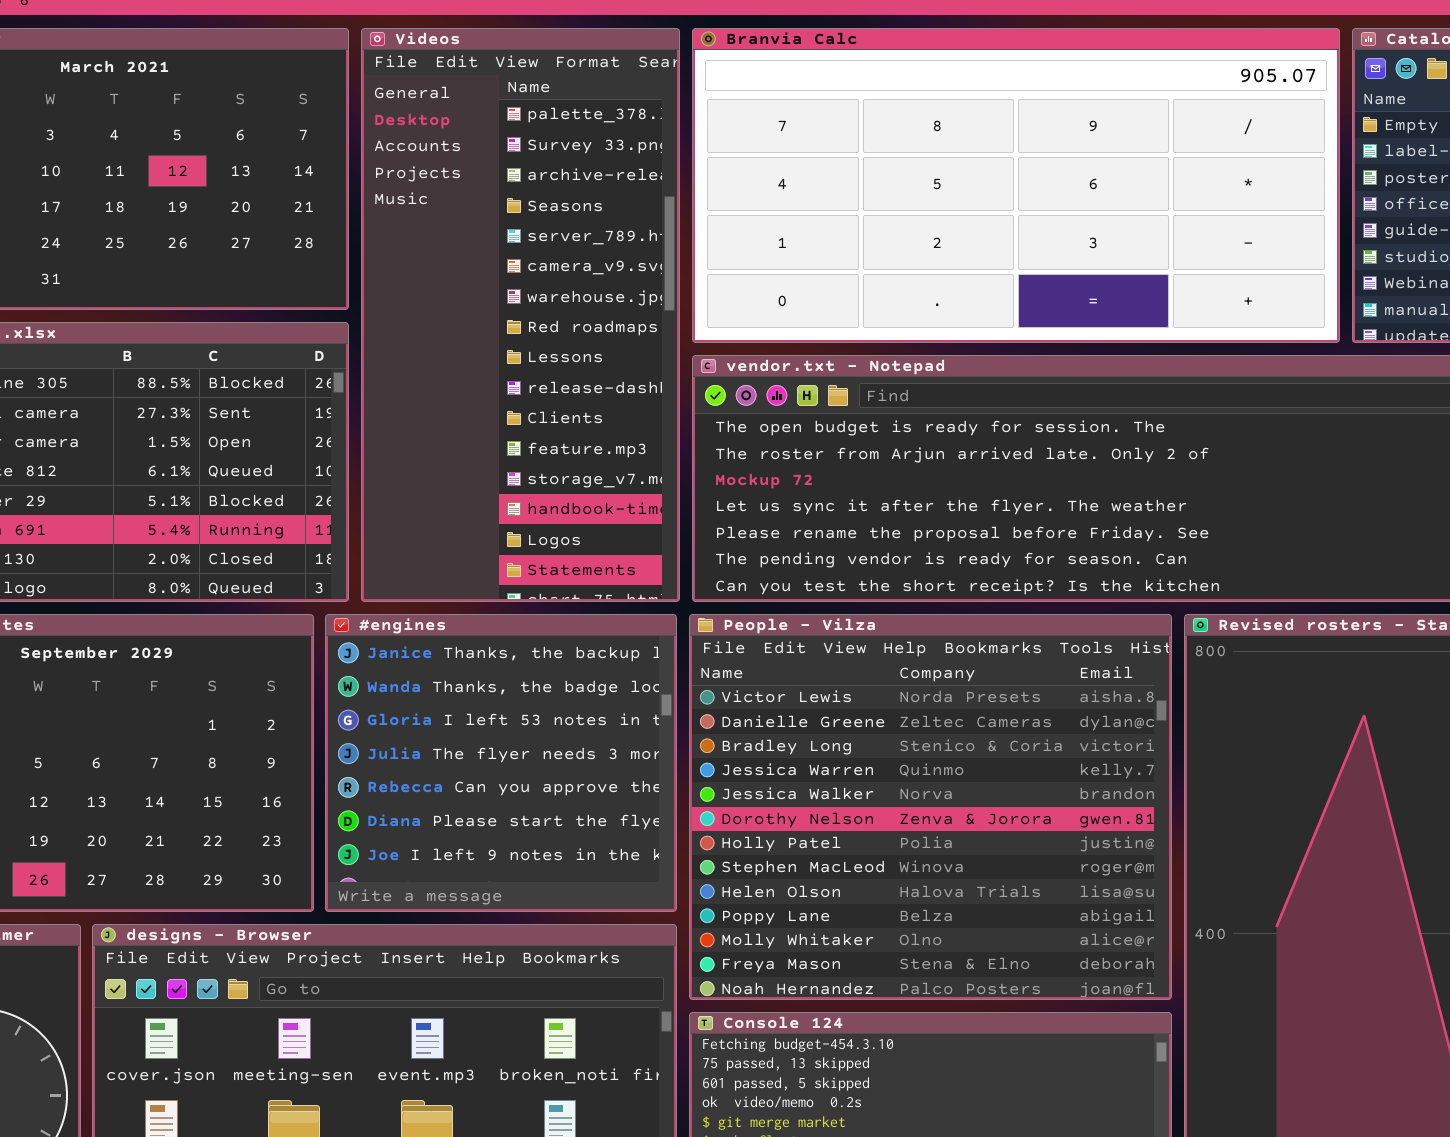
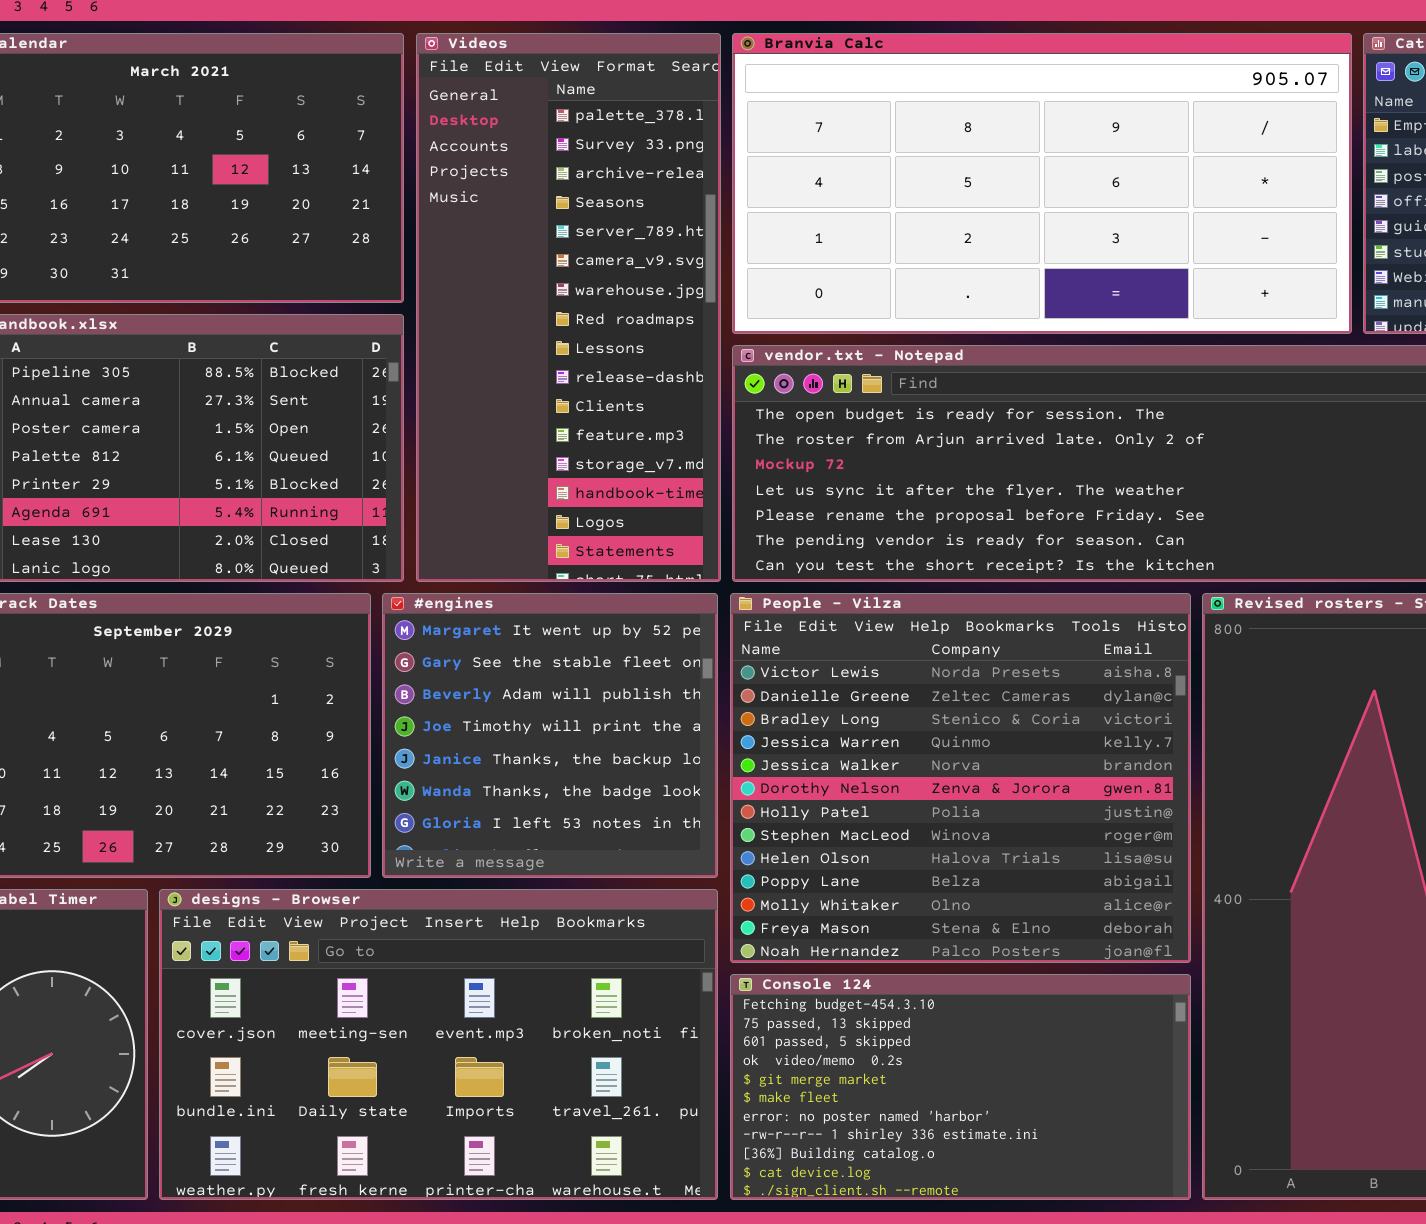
#engines: [325,614,677,912] -> [382,593,718,878], scrolled up 4 rows

